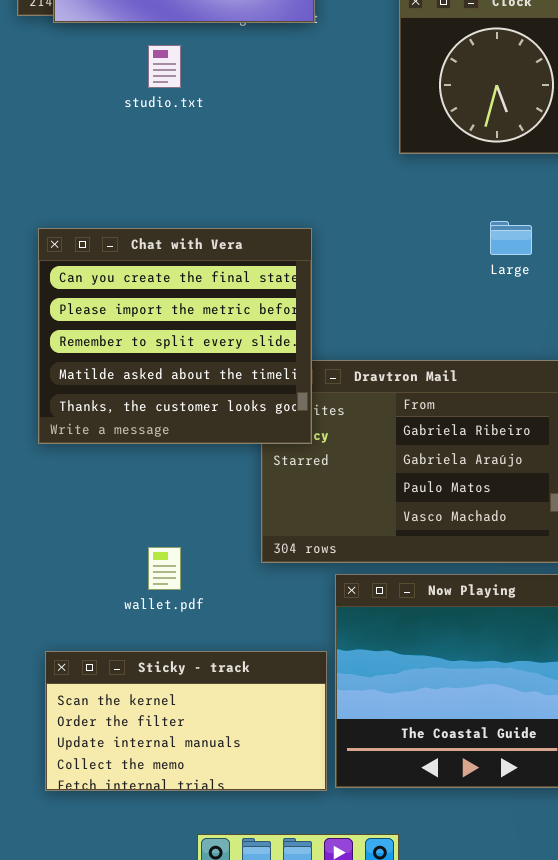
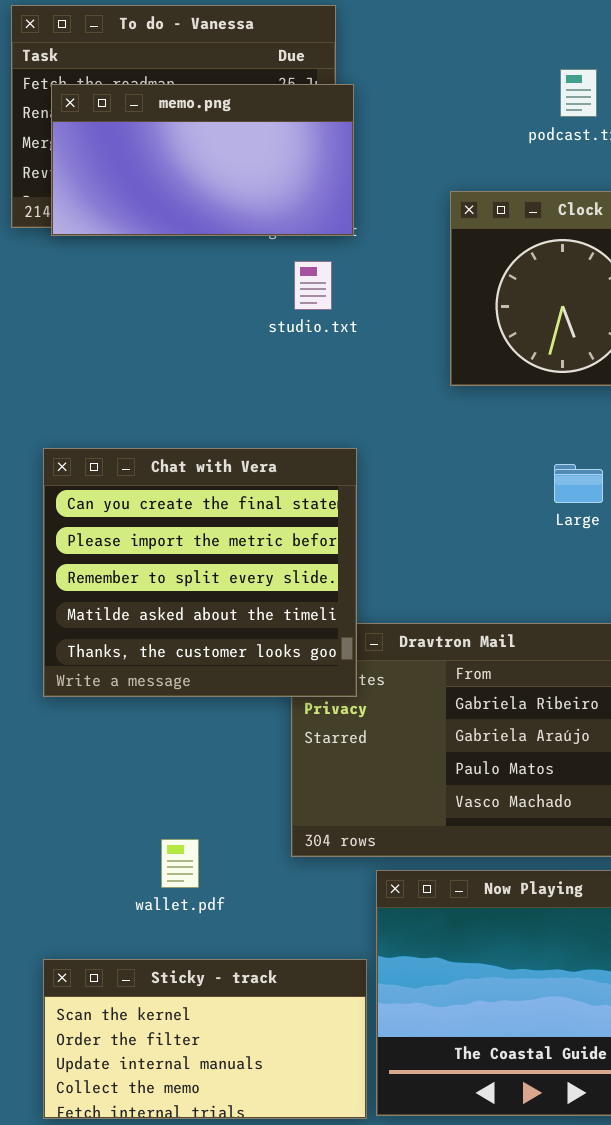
studio.txt: [148,45,181,88] -> [294,261,332,310], moved
Chat with Vera: [38,228,312,444] -> [43,448,357,697], moved

